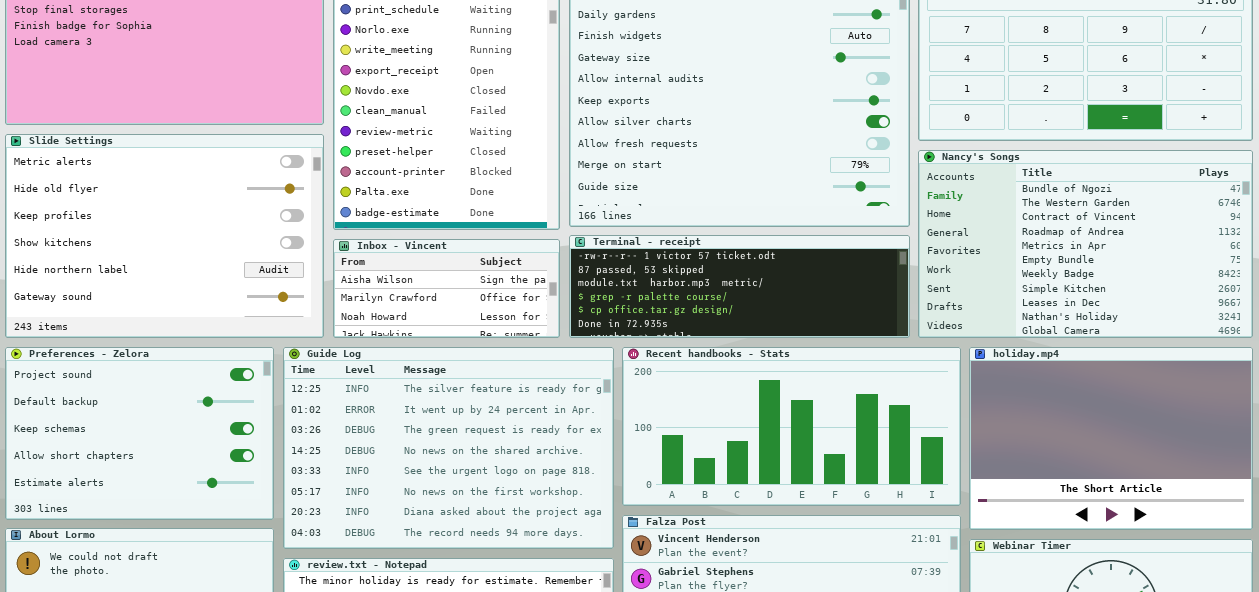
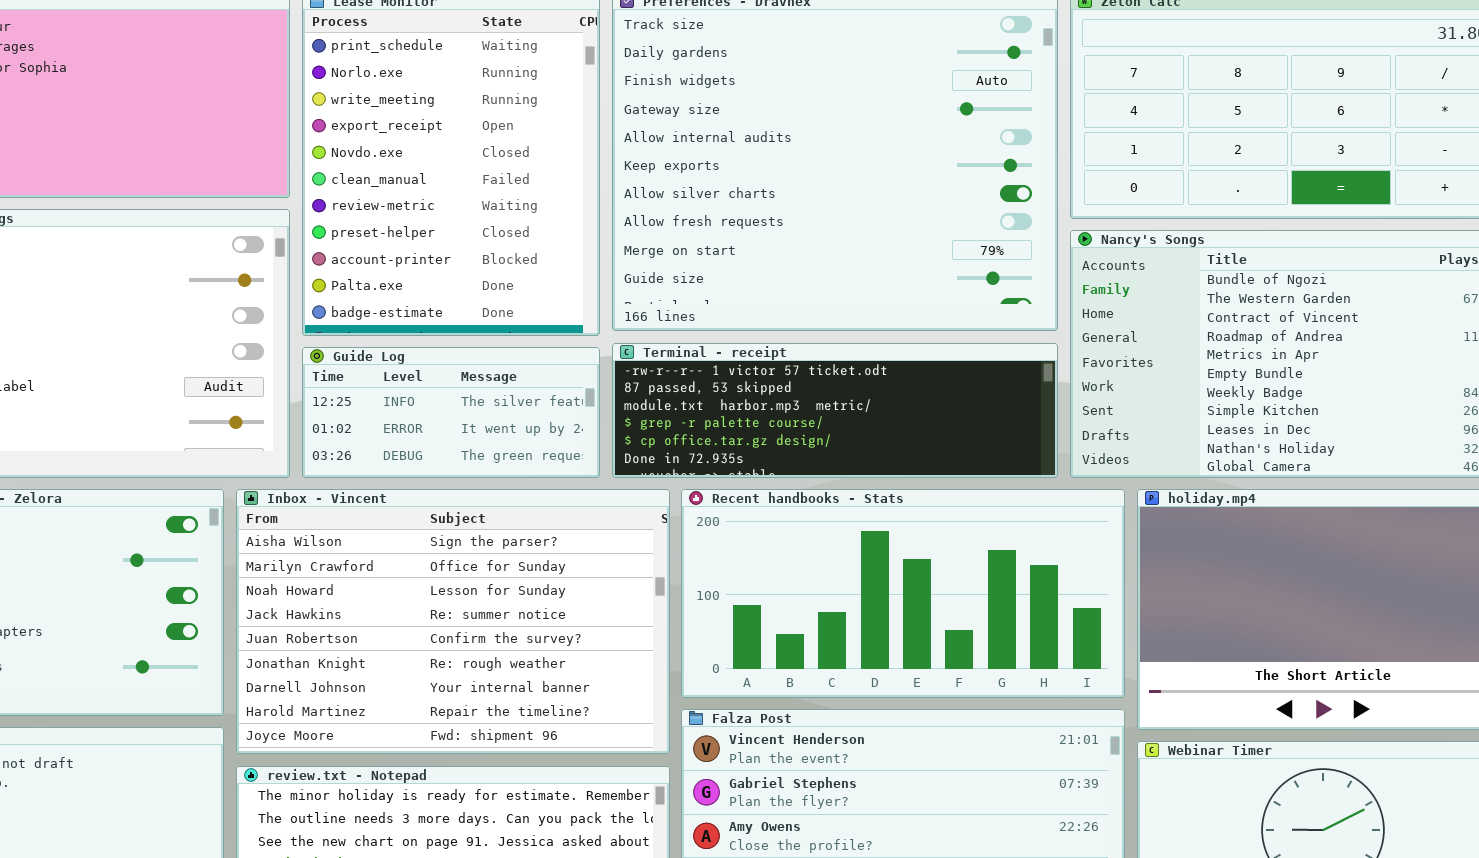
Inbox - Vincent: [333,239,560,338] -> [236,489,670,754], moved, resized
Guide Log: [283,347,614,549] -> [302,347,600,478], moved, resized

